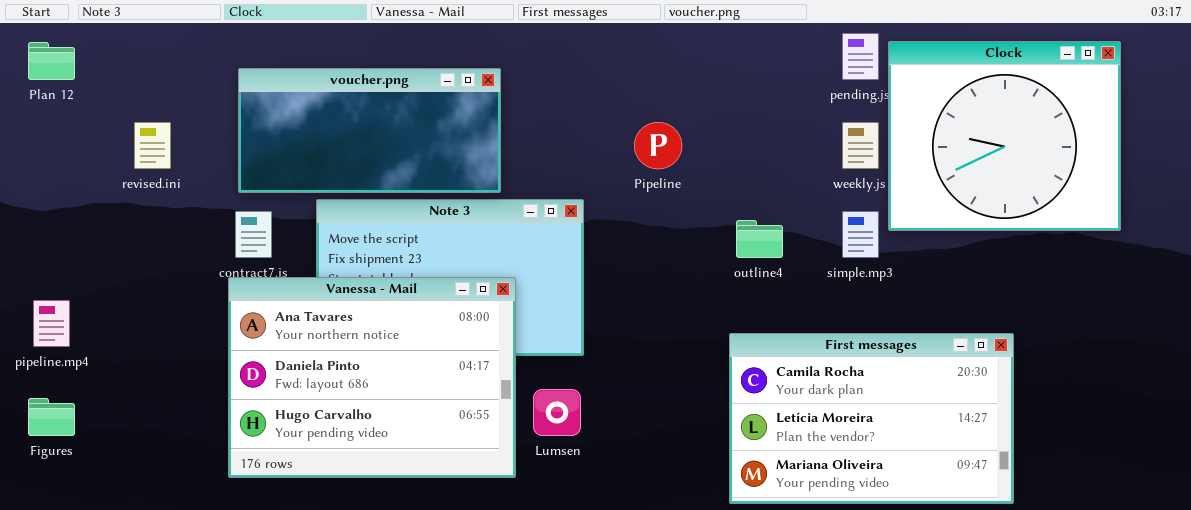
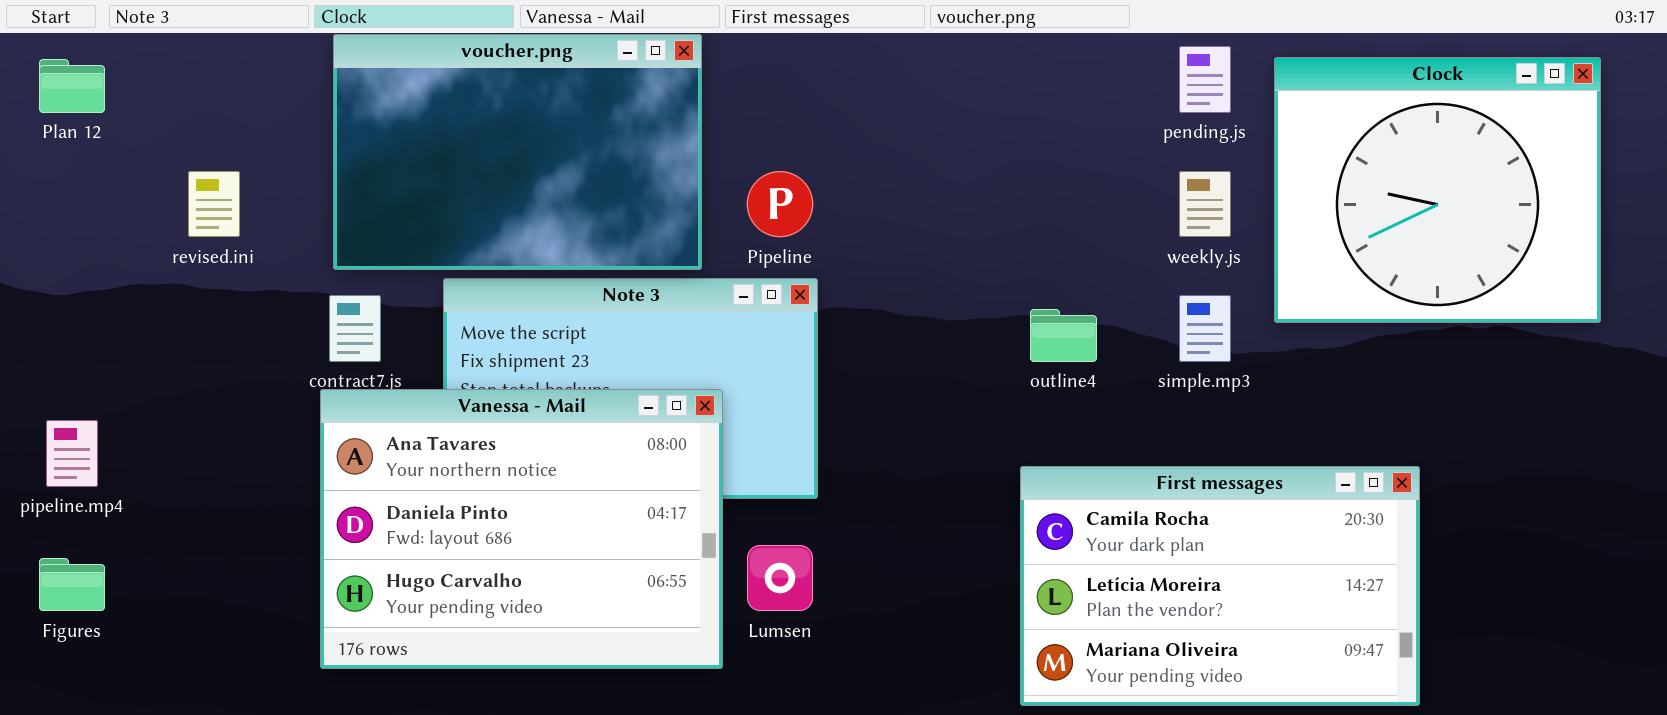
Clock: [888,41,1121,231] -> [1274,57,1601,323], moved
voucher.png: [238,68,501,193] -> [333,34,702,270], resized
Pipeline: [634,122,682,169] -> [747,171,813,237], moved

